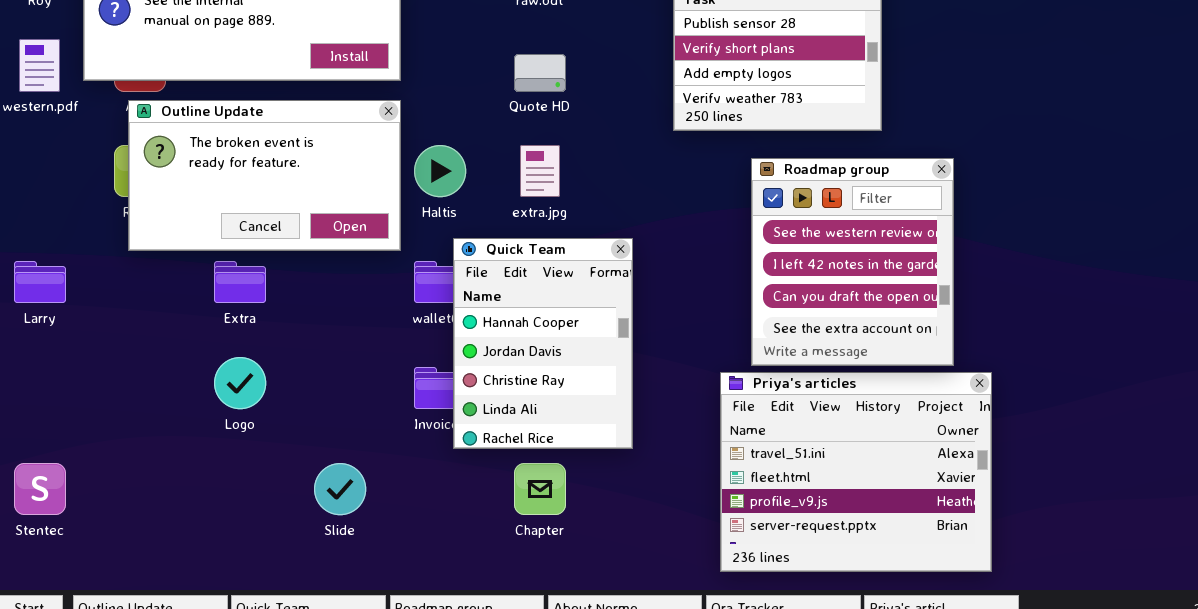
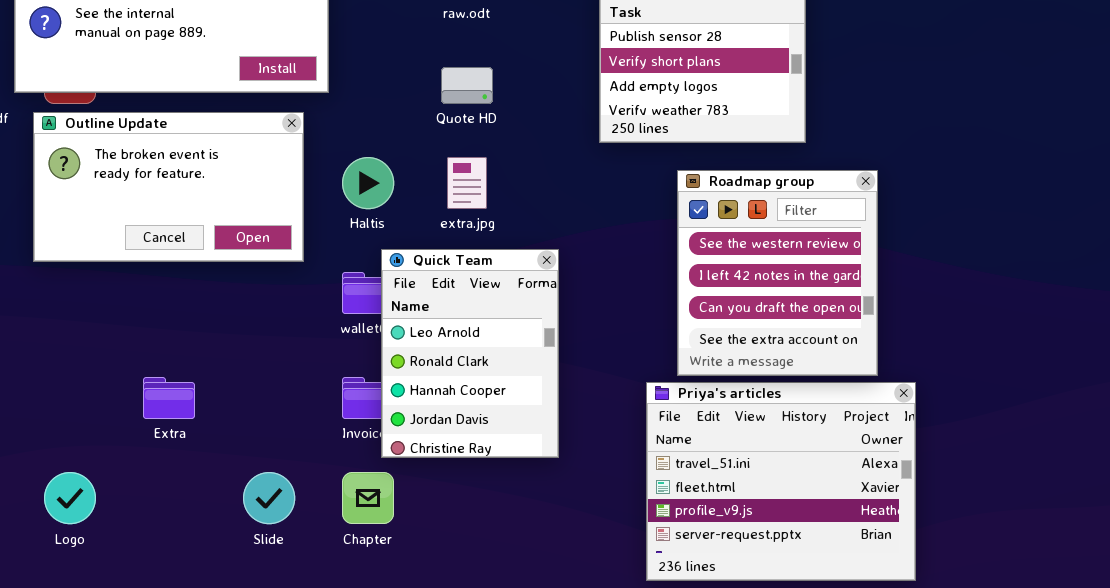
Outline Update: [128,100,401,251] -> [33,112,304,262], moved
Quick Team: [453,238,633,449] -> [381,249,559,458], scrolled up 2 rows
Extra: [214,261,266,303] -> [143,377,195,419], moved
Logo: [214,357,266,409] -> [44,472,96,524], moved
Chapter: [514,463,566,515] -> [342,472,394,524], moved

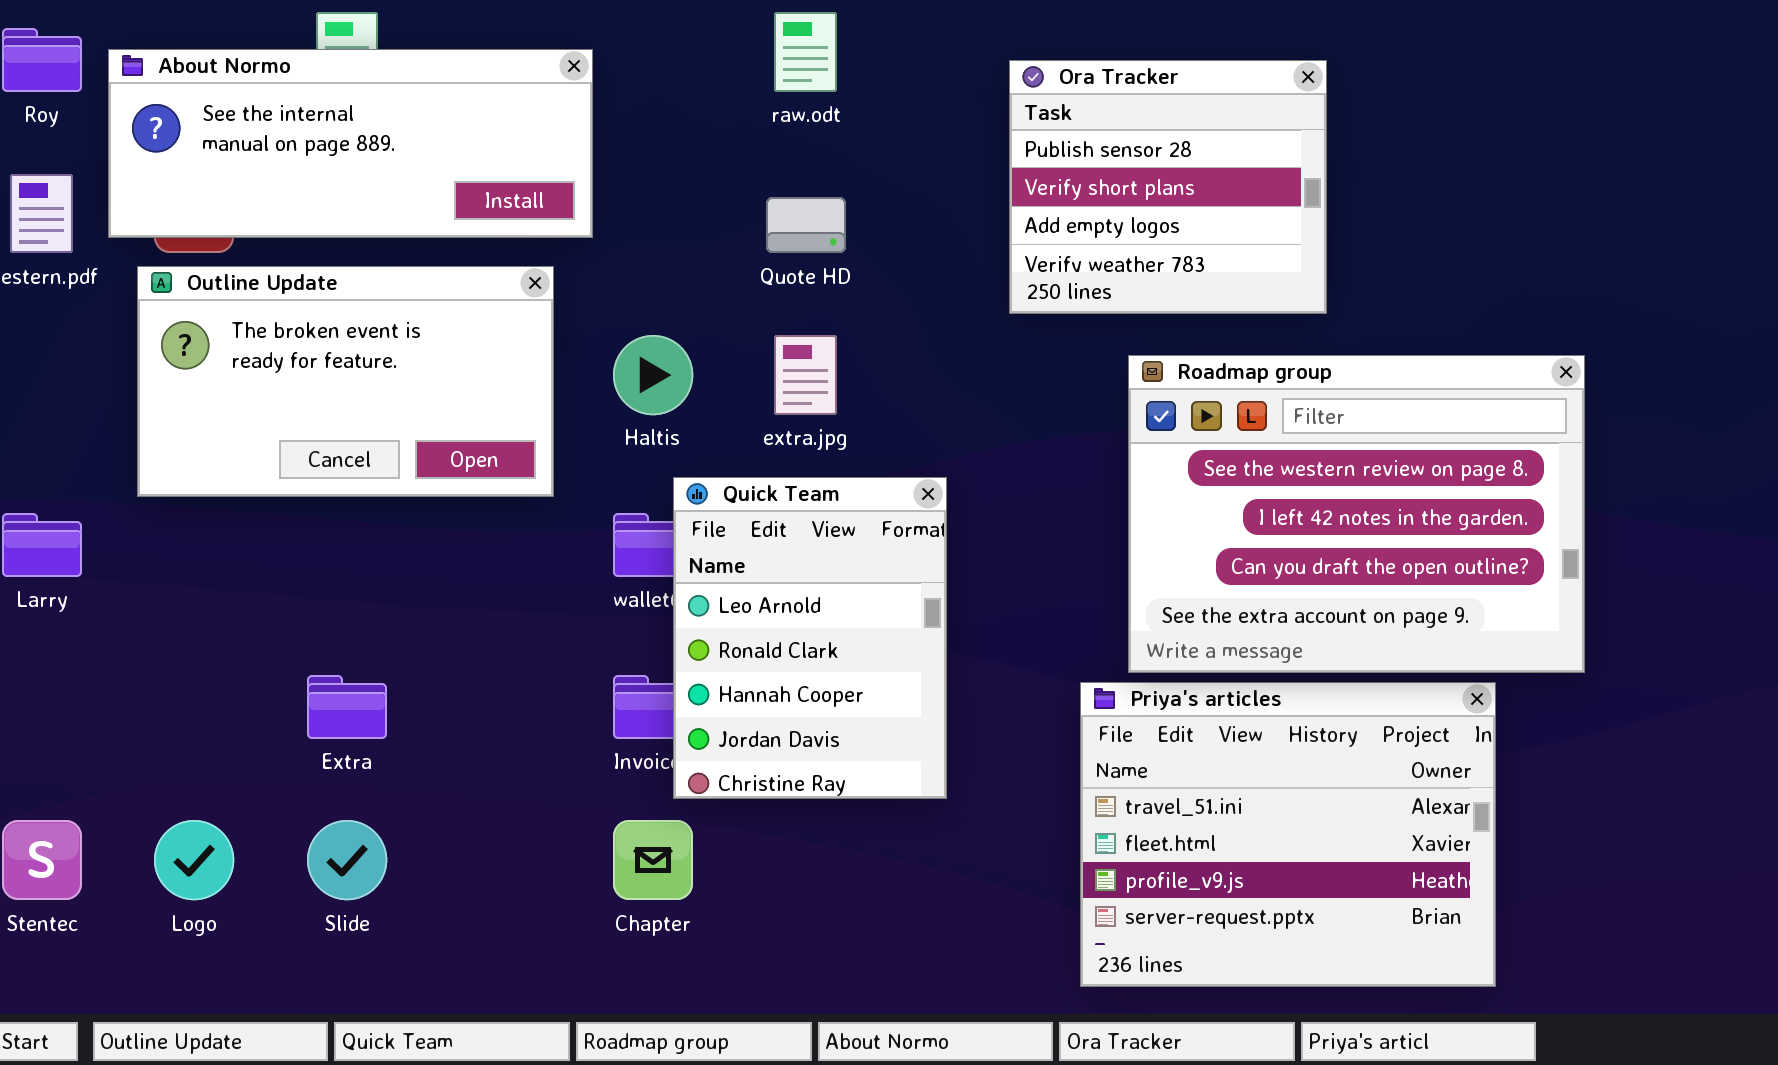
Roadmap group: [677,170,878,376] -> [1128,355,1585,673], resized
Slide: [243,472,295,524] -> [307,820,387,900], moved

